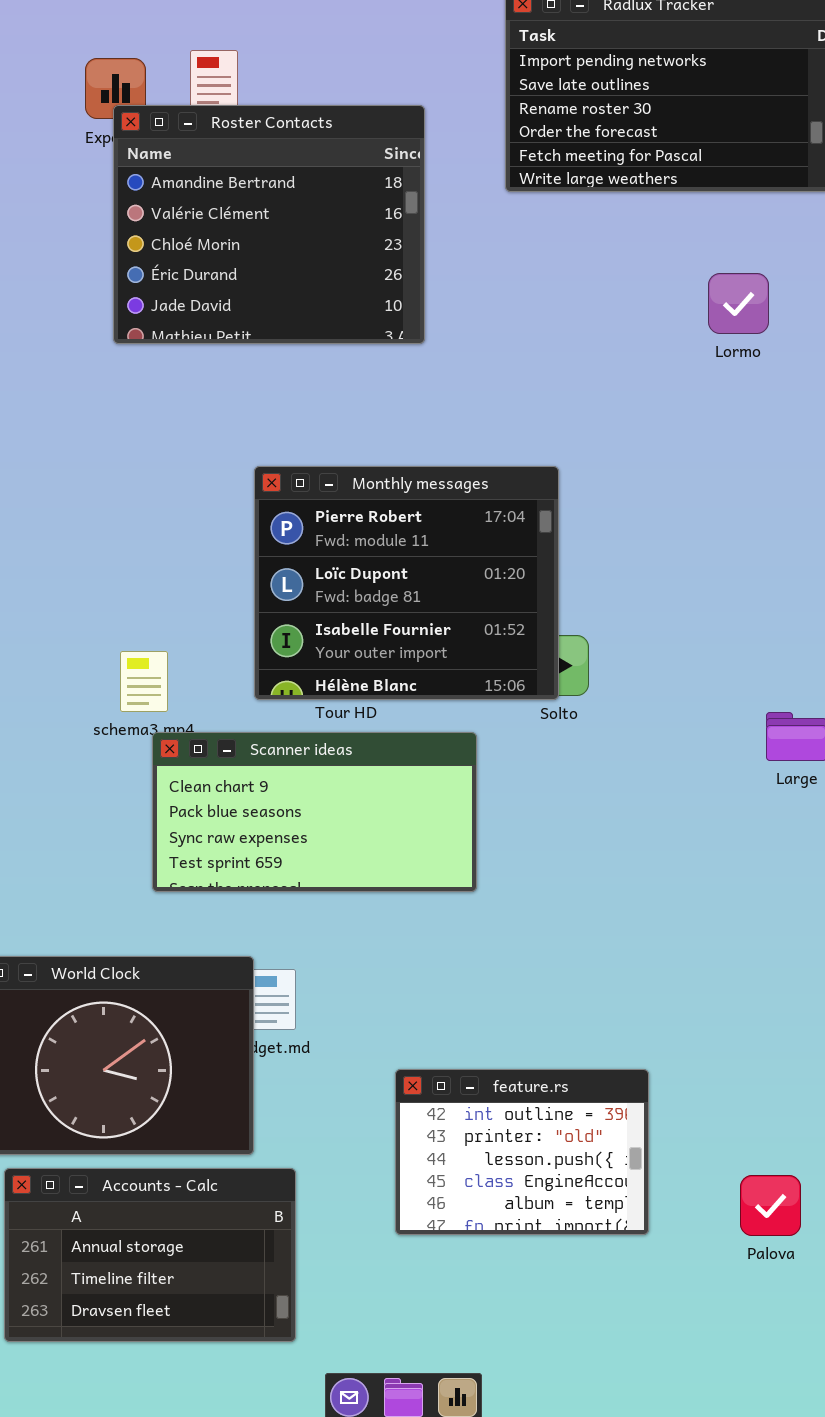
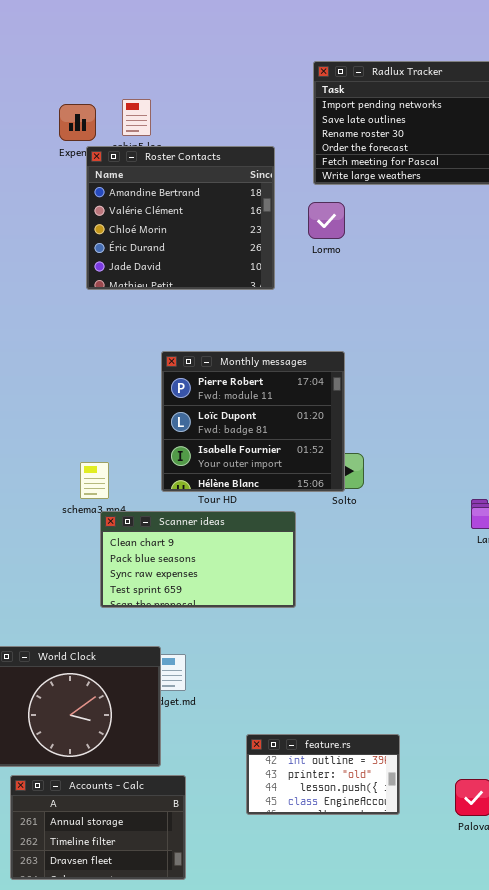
Roster Contacts: [113,105,425,344] -> [86,146,275,290], moved
Lormo: [708,273,769,334] -> [308,202,345,239], moved
feature.rs: [395,1069,649,1235] -> [246,734,400,815], resized

